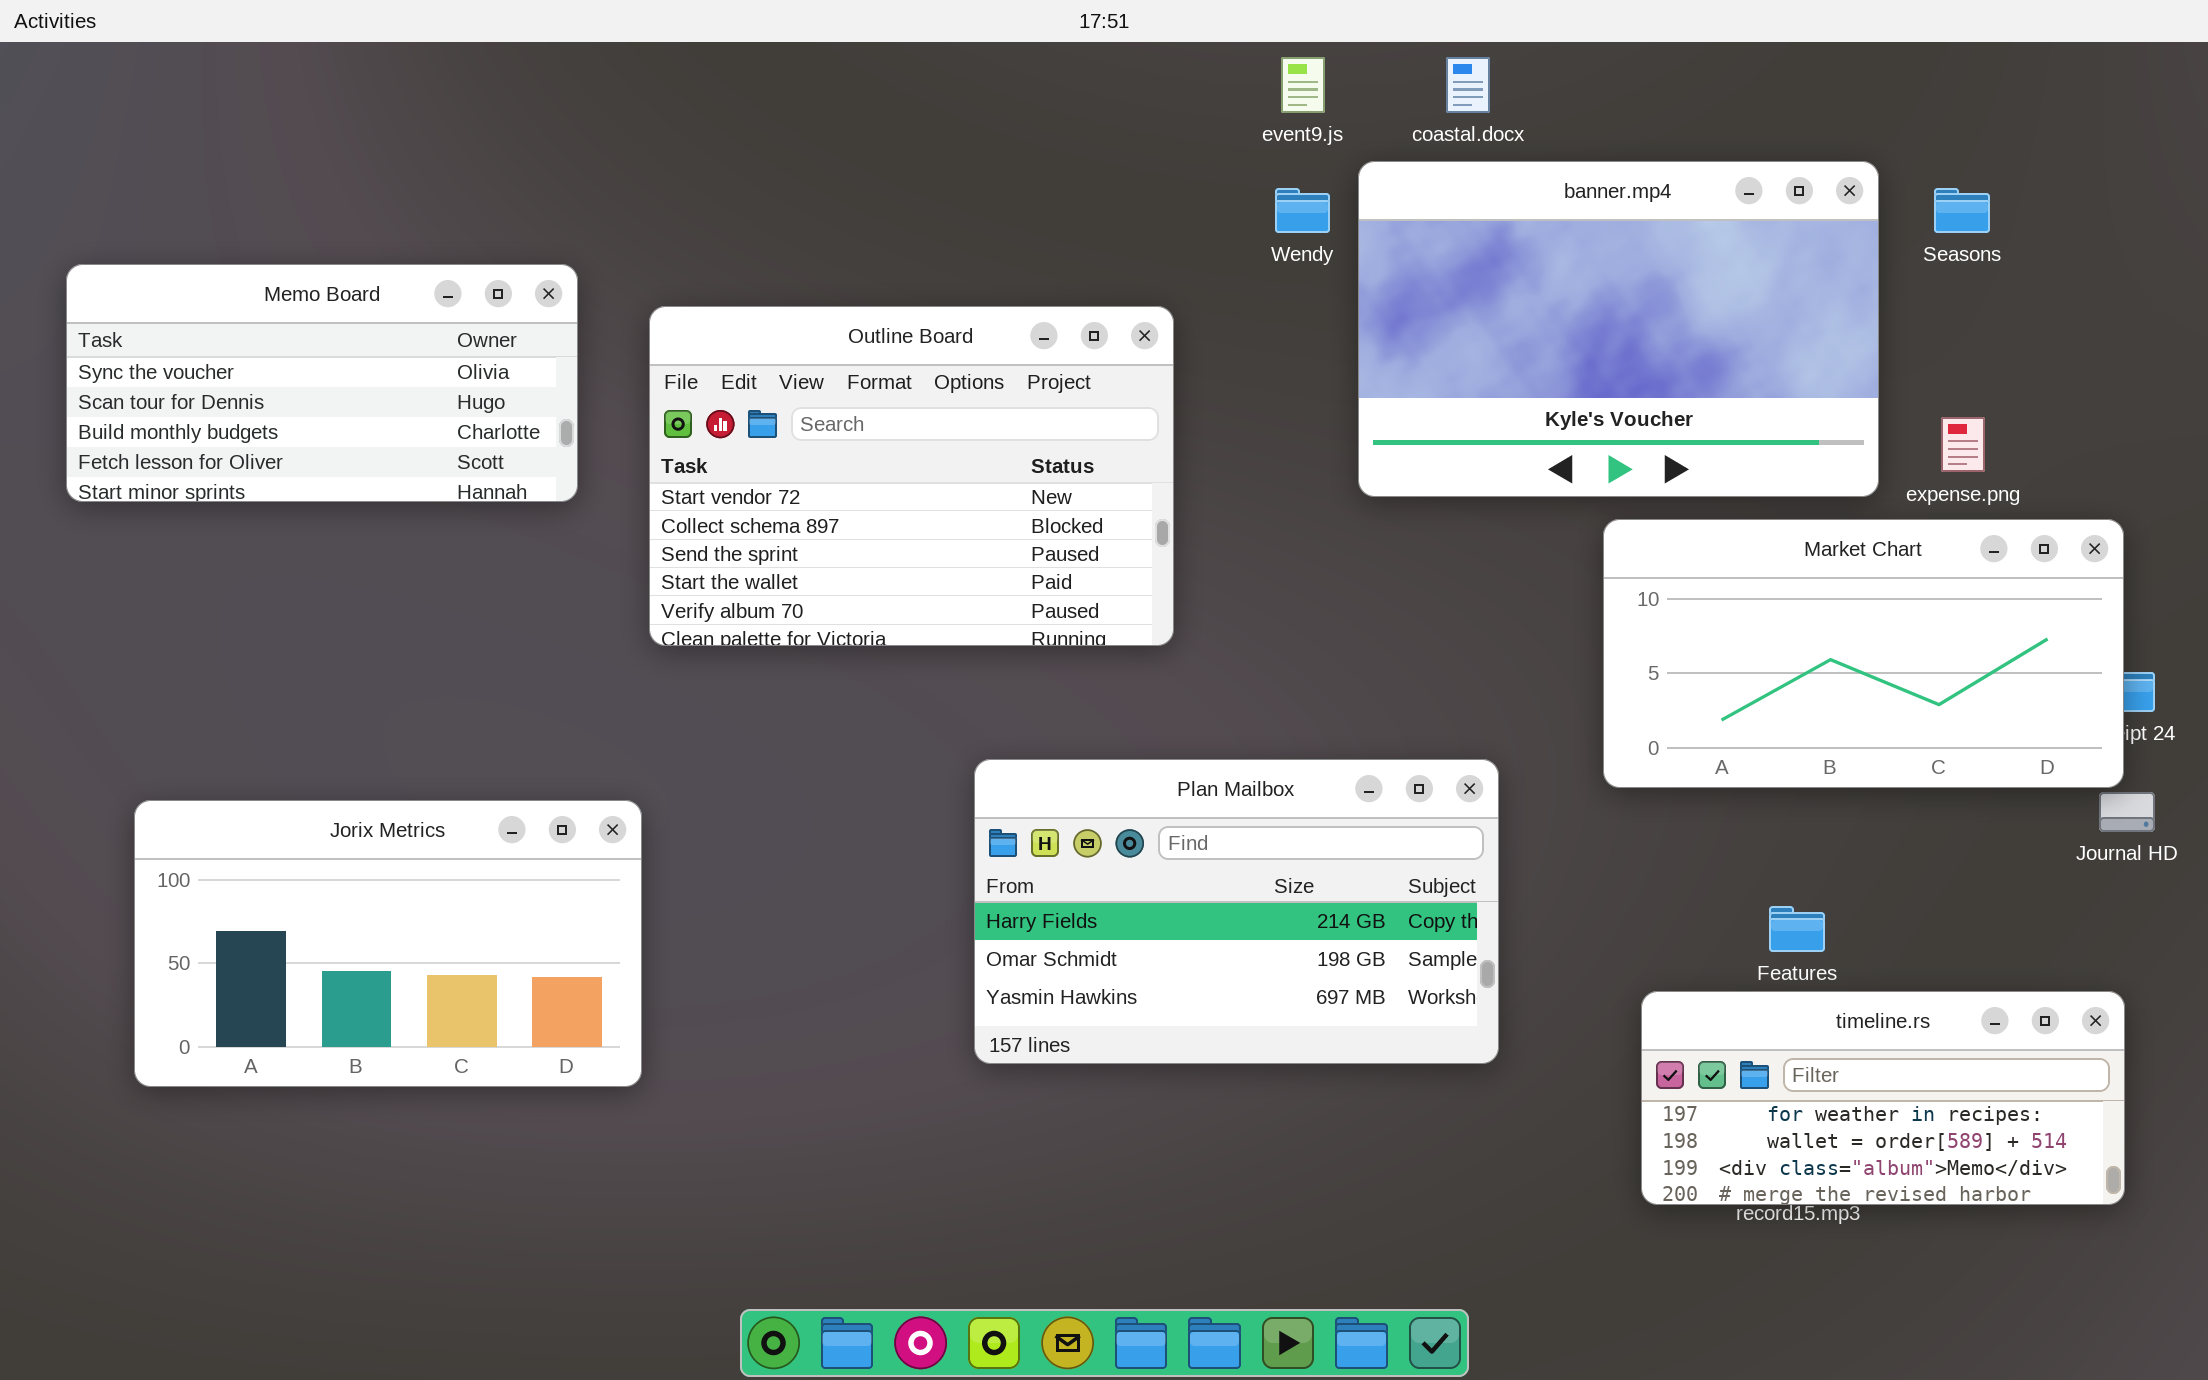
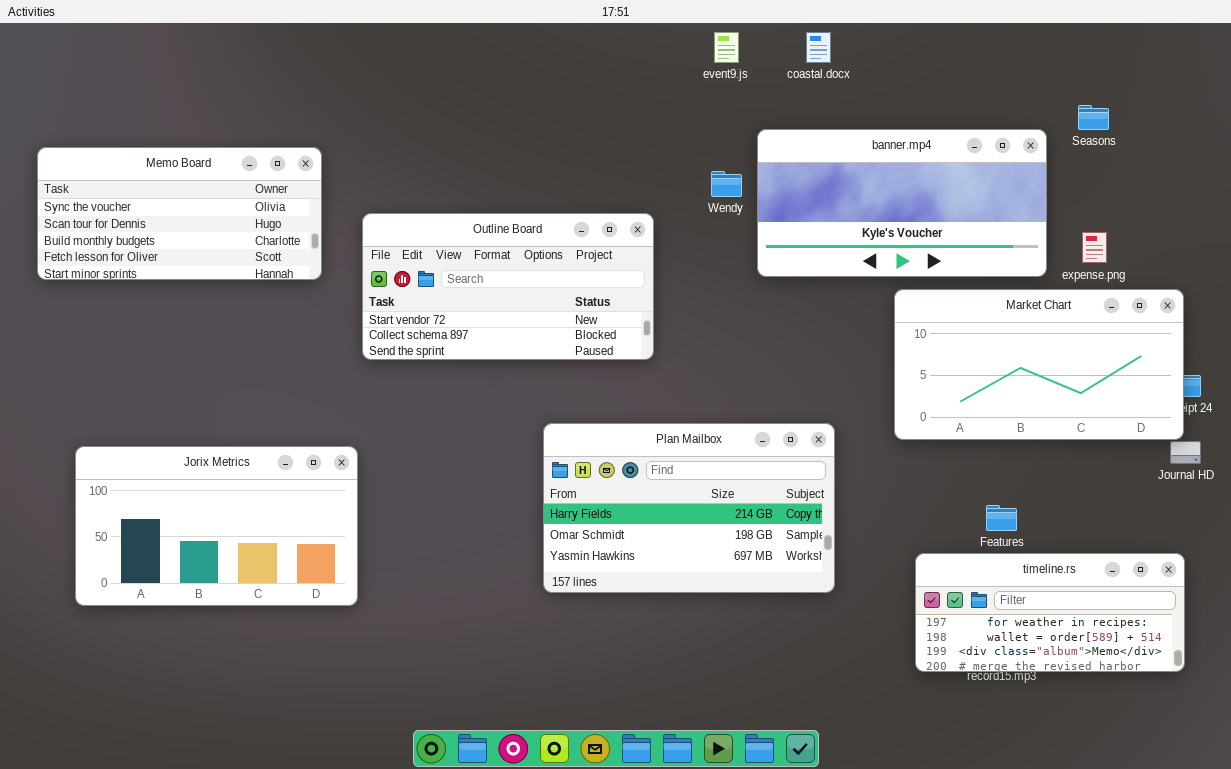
banner.mp4: [1358,161,1879,497] -> [757,129,1047,277], resized
Wendy: [1275,188,1330,233] -> [711,171,742,197], moved
Outline Board: [649,306,1174,646] -> [362,213,654,360], resized

